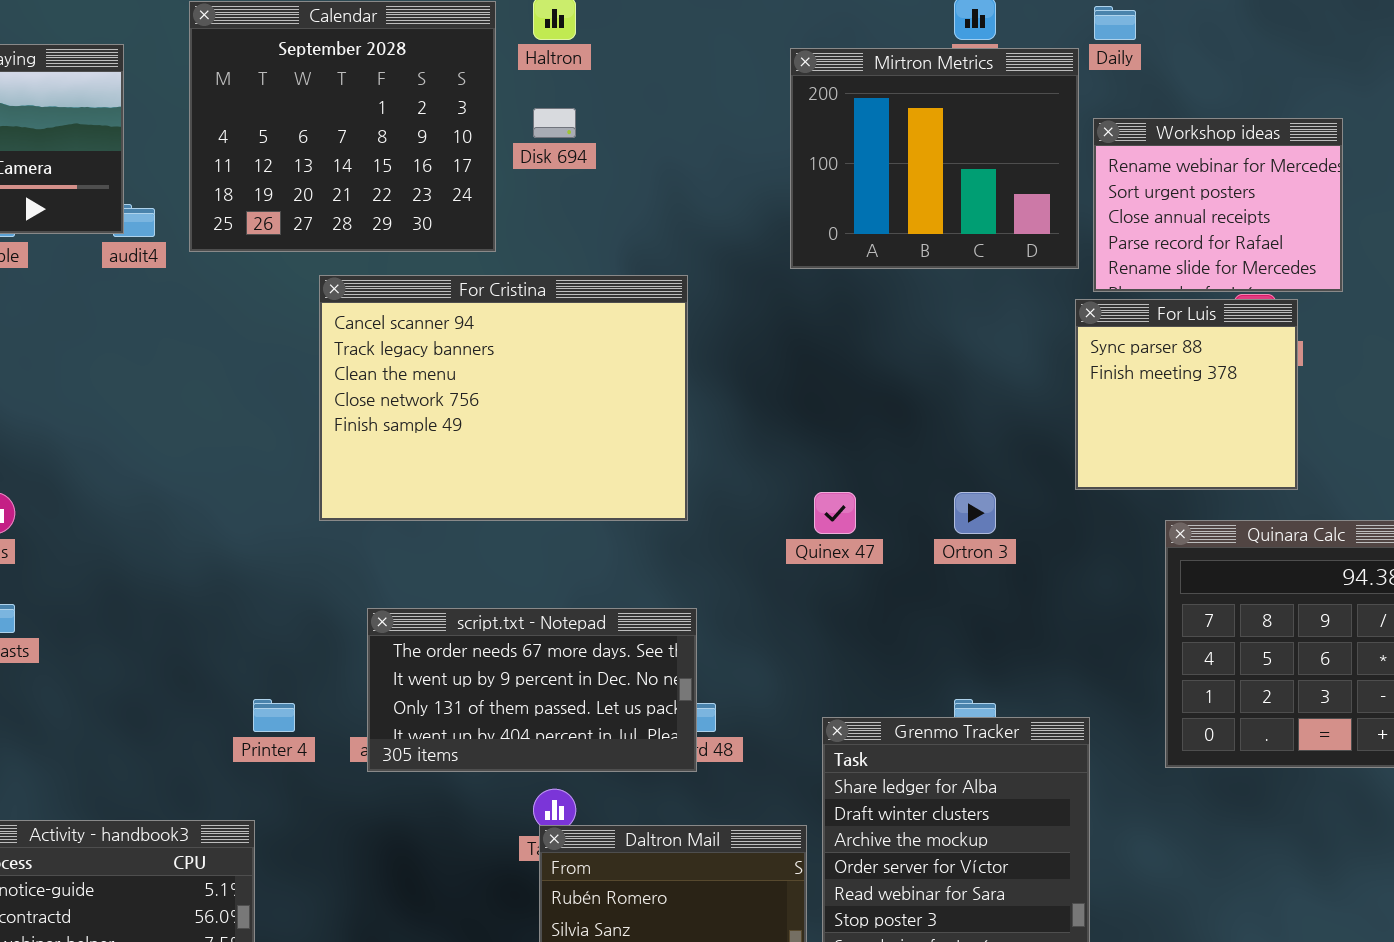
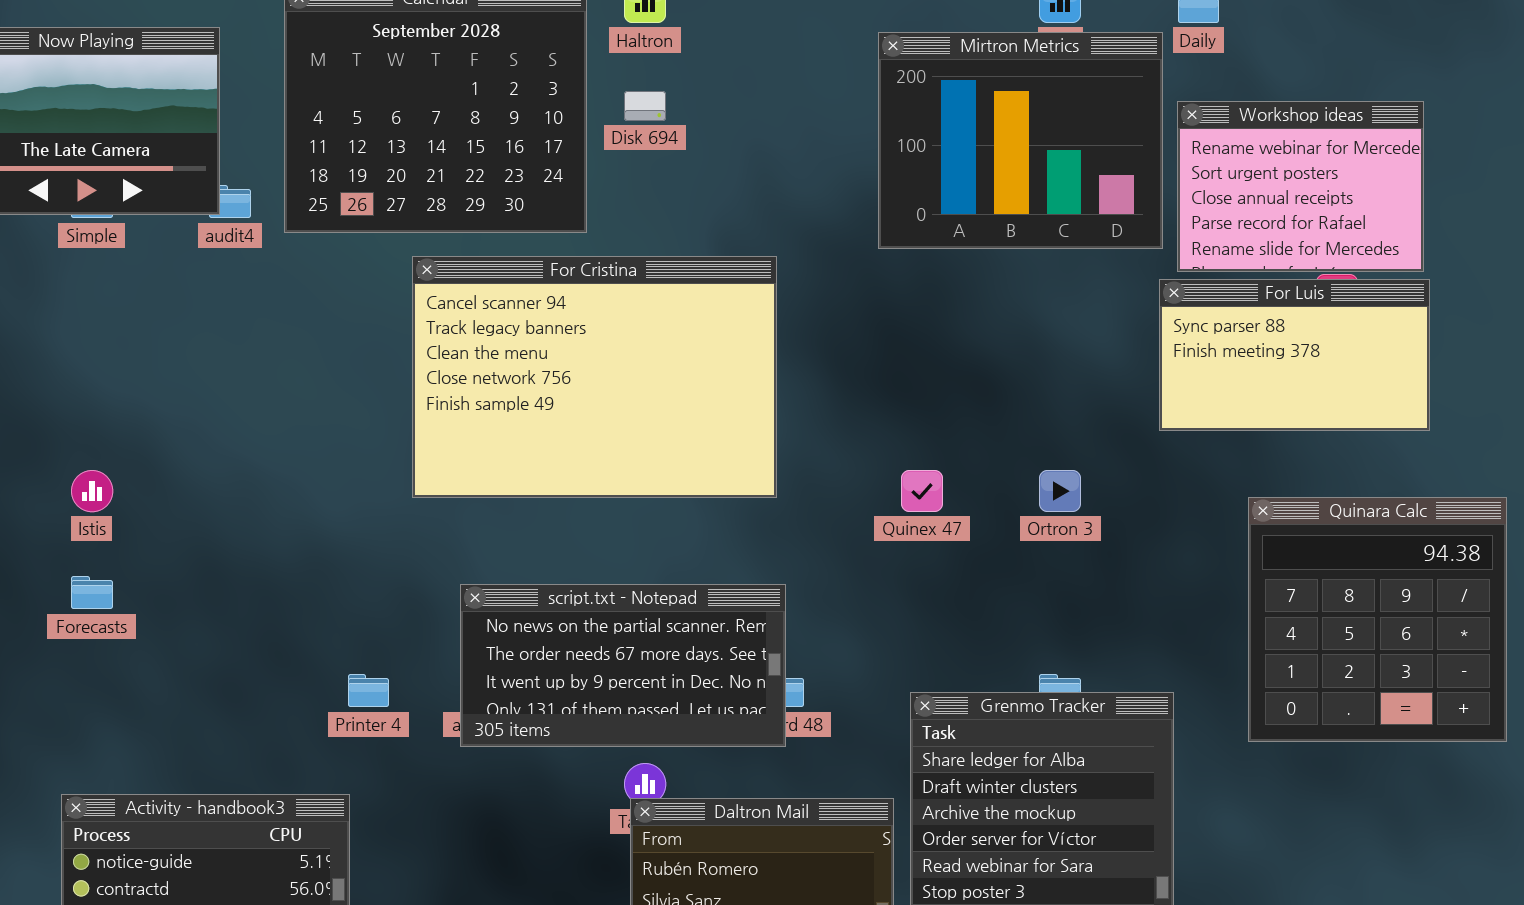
For Luis: [1075,299,1298,490] -> [1159,279,1430,431], resized
script.txt - Notepad: [367,608,697,772] -> [460,584,786,747], scrolled up 1 row

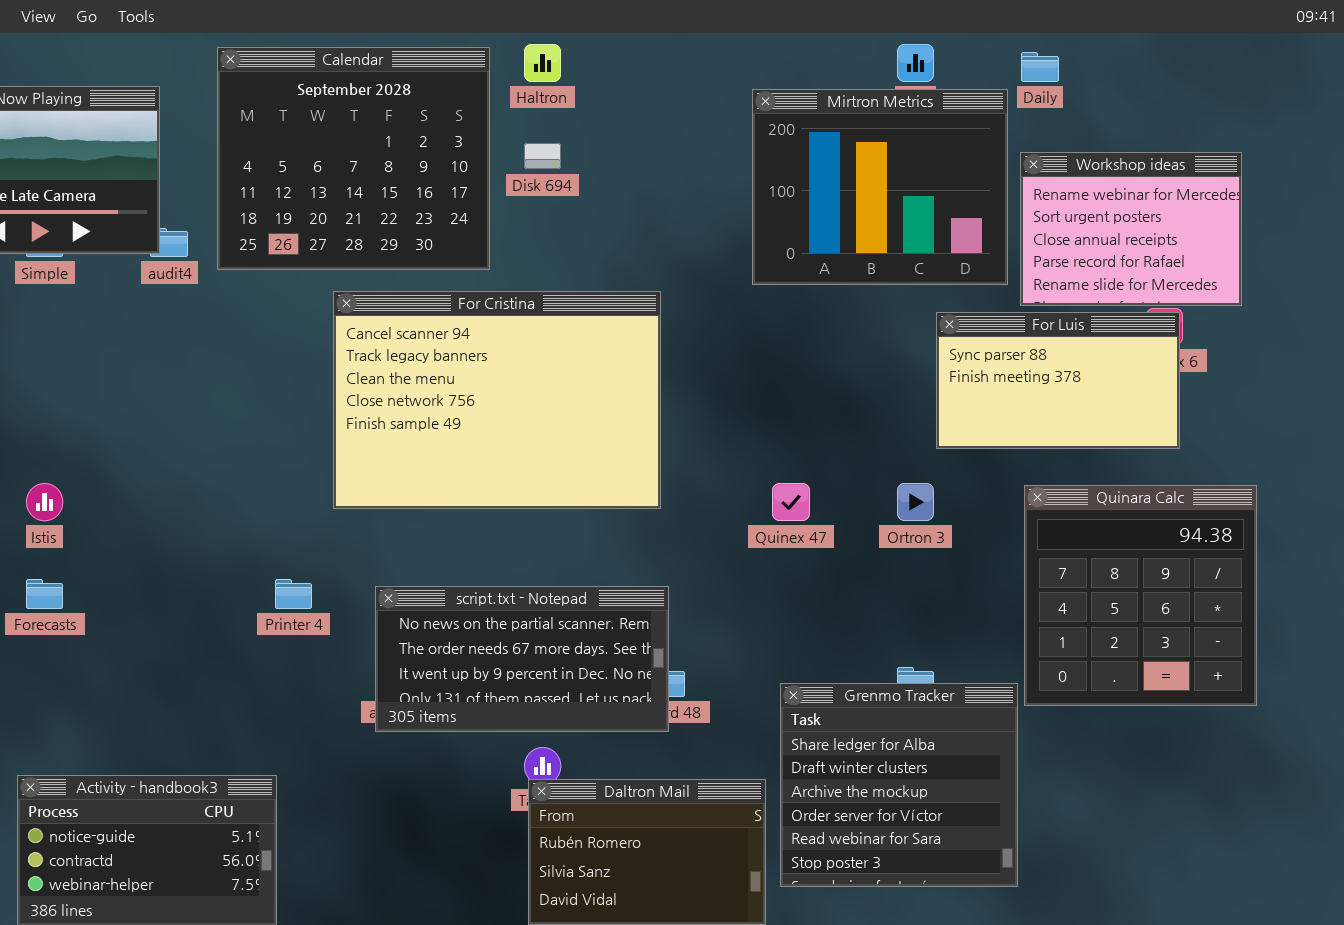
For Luis: [1159,279,1430,431] -> [936,312,1180,449], moved
Quinara Calc: [1248,497,1507,742] -> [1024,485,1257,706], moved
Printer 4: [348,674,389,707] -> [275,579,312,609], moved

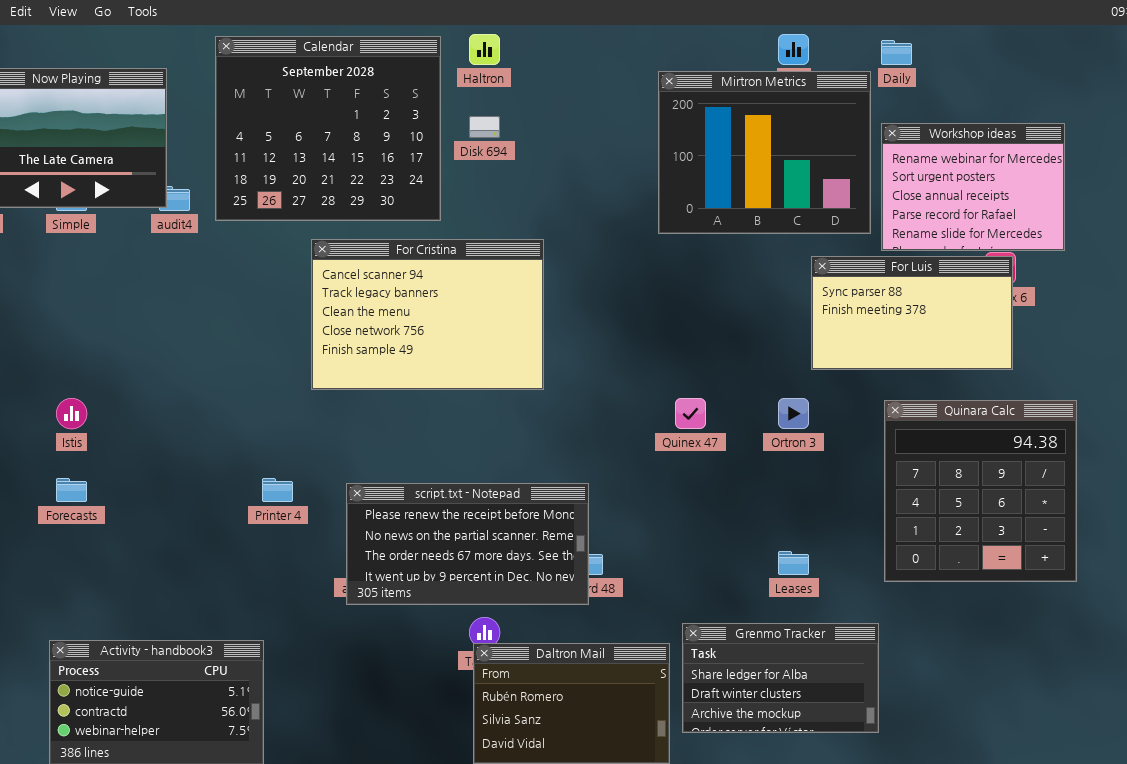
For Cristina: [333,291,661,509] -> [311,239,544,390], resized
script.txt - Notepad: [375,586,669,732] -> [346,483,589,605], scrolled up 1 row
Grenmo Tracker: [780,683,1018,887] -> [682,623,879,733], resized

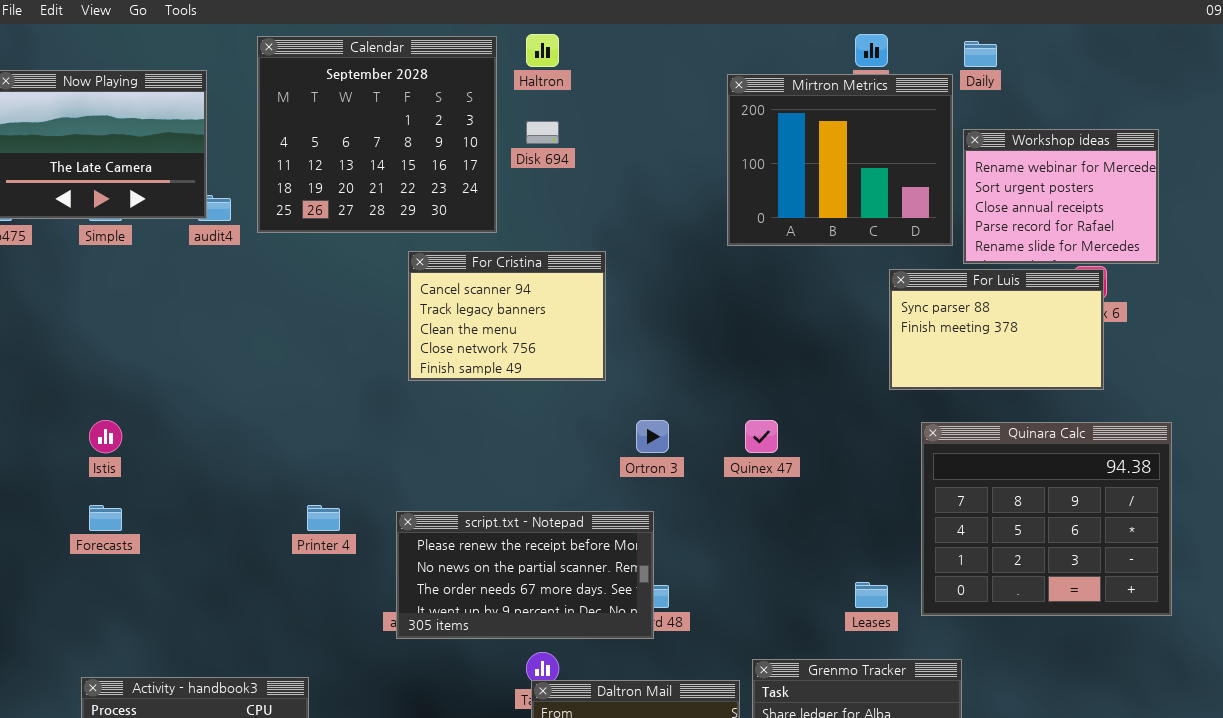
For Cristina: [311,239,544,390] -> [408,251,606,381], resized
Ortron 3: [778,398,809,429] -> [636,420,669,453], moved
Quinara Calc: [884,400,1077,582] -> [921,422,1172,616], resized

